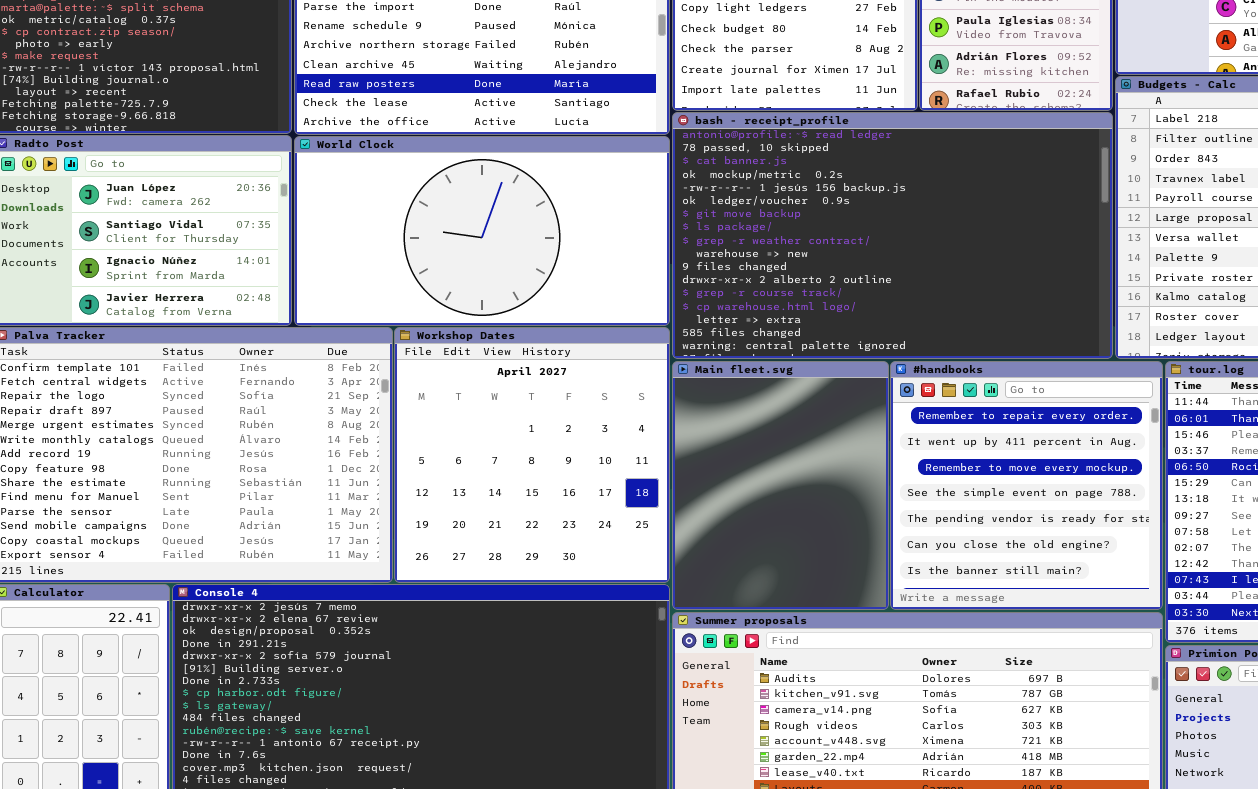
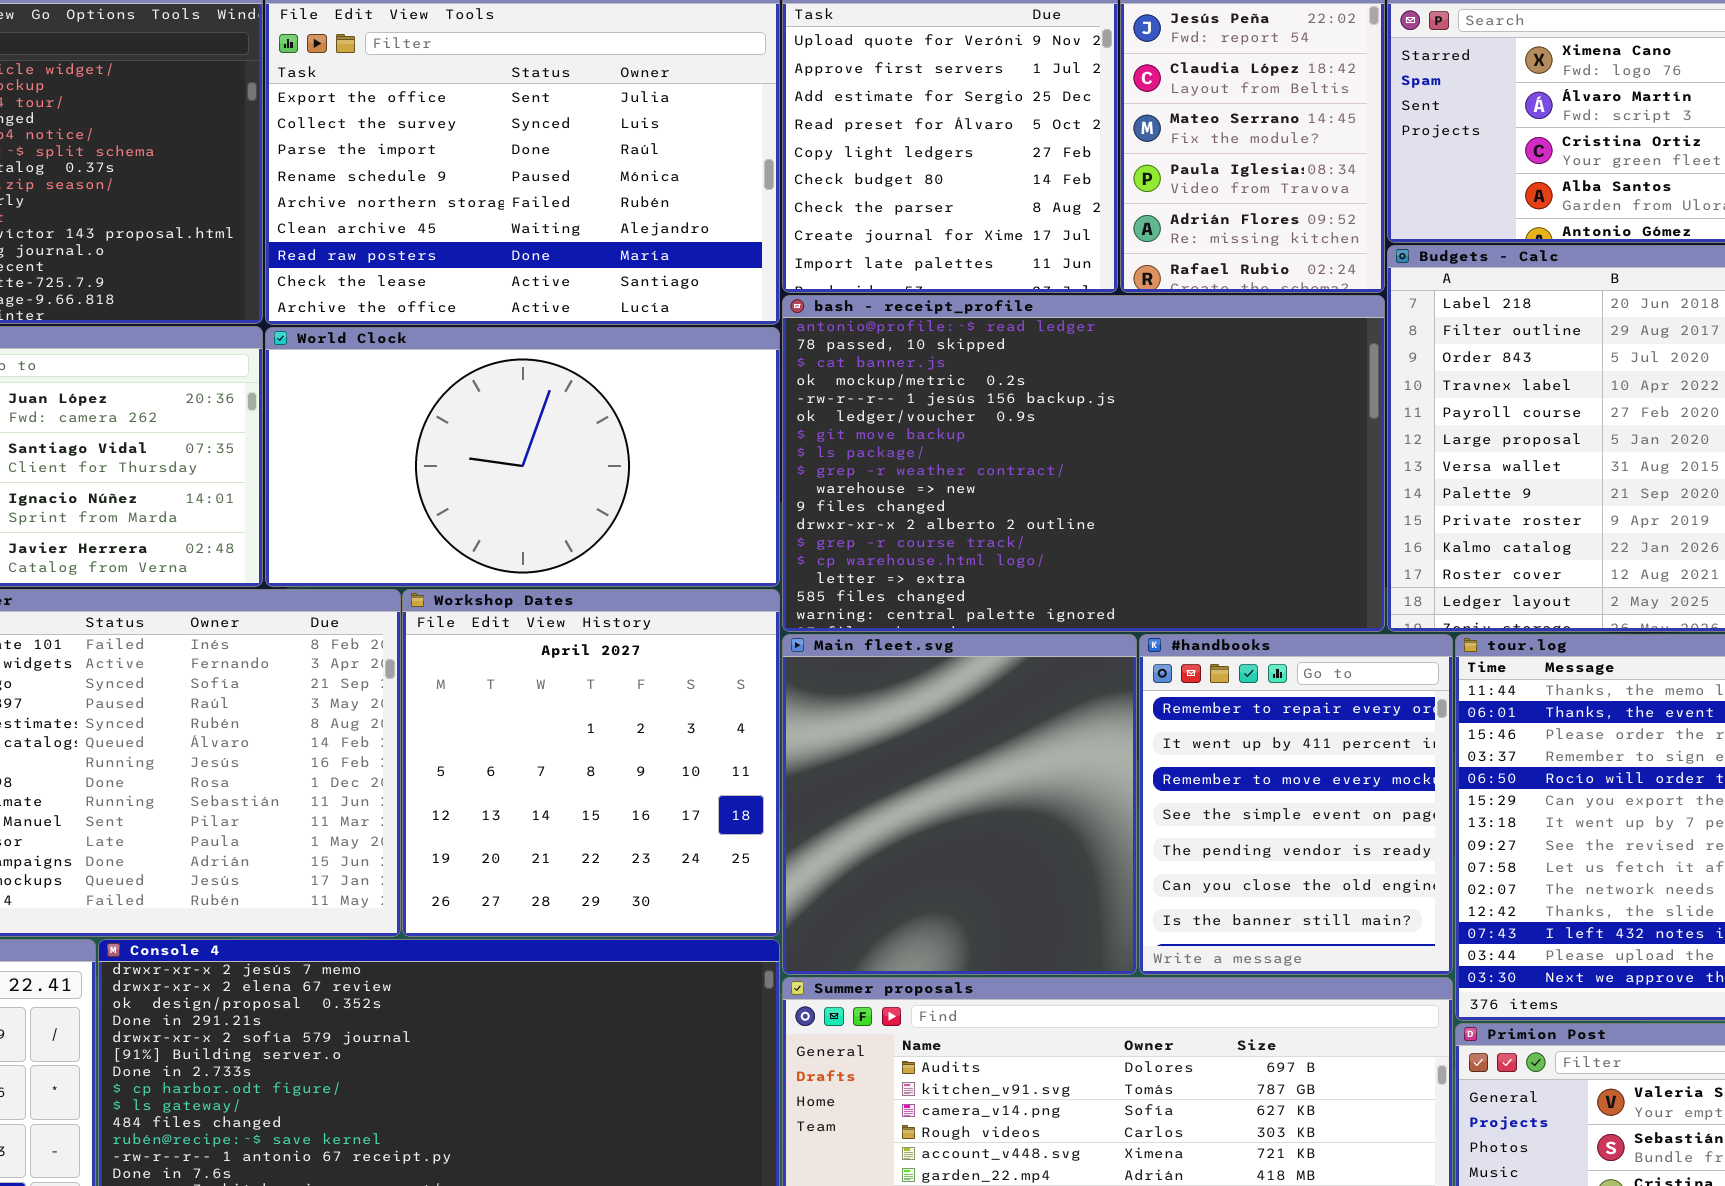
Main fleet.svg: [672,361,889,610] -> [782,634,1137,975], resized
#handbooks: [890,361,1163,610] -> [1139,634,1453,975], resized

